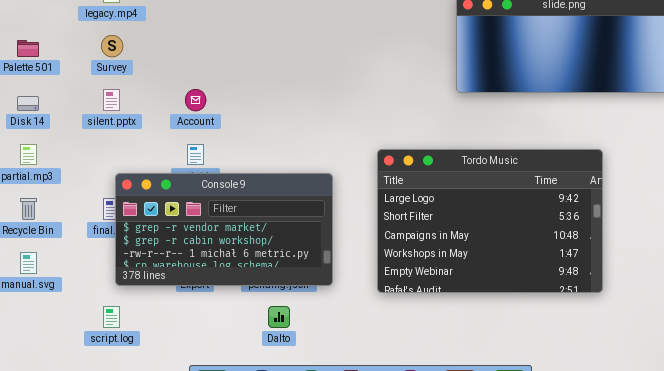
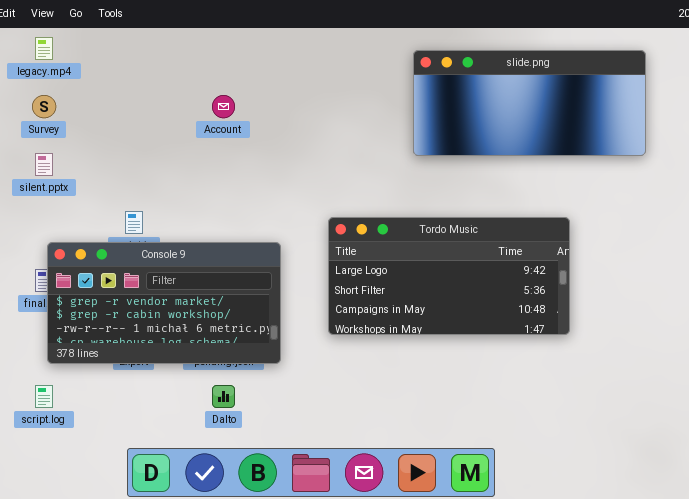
Account: [185,89,206,111] -> [212,95,235,118], moved
Tordo Music: [377,149,603,293] -> [328,217,570,335], resized

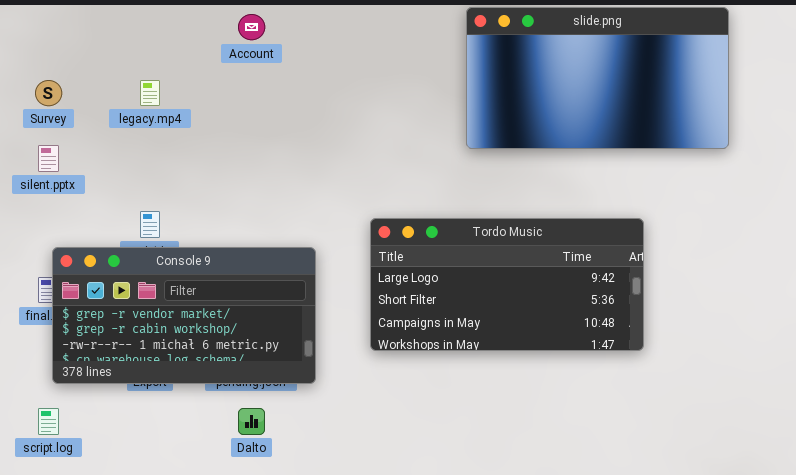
legacy.mp4: [35,37,53,60] -> [140,80,160,106], moved
slide.png: [413,50,646,156] -> [466,7,729,149], resized
Account: [212,95,235,118] -> [238,14,265,40], moved

